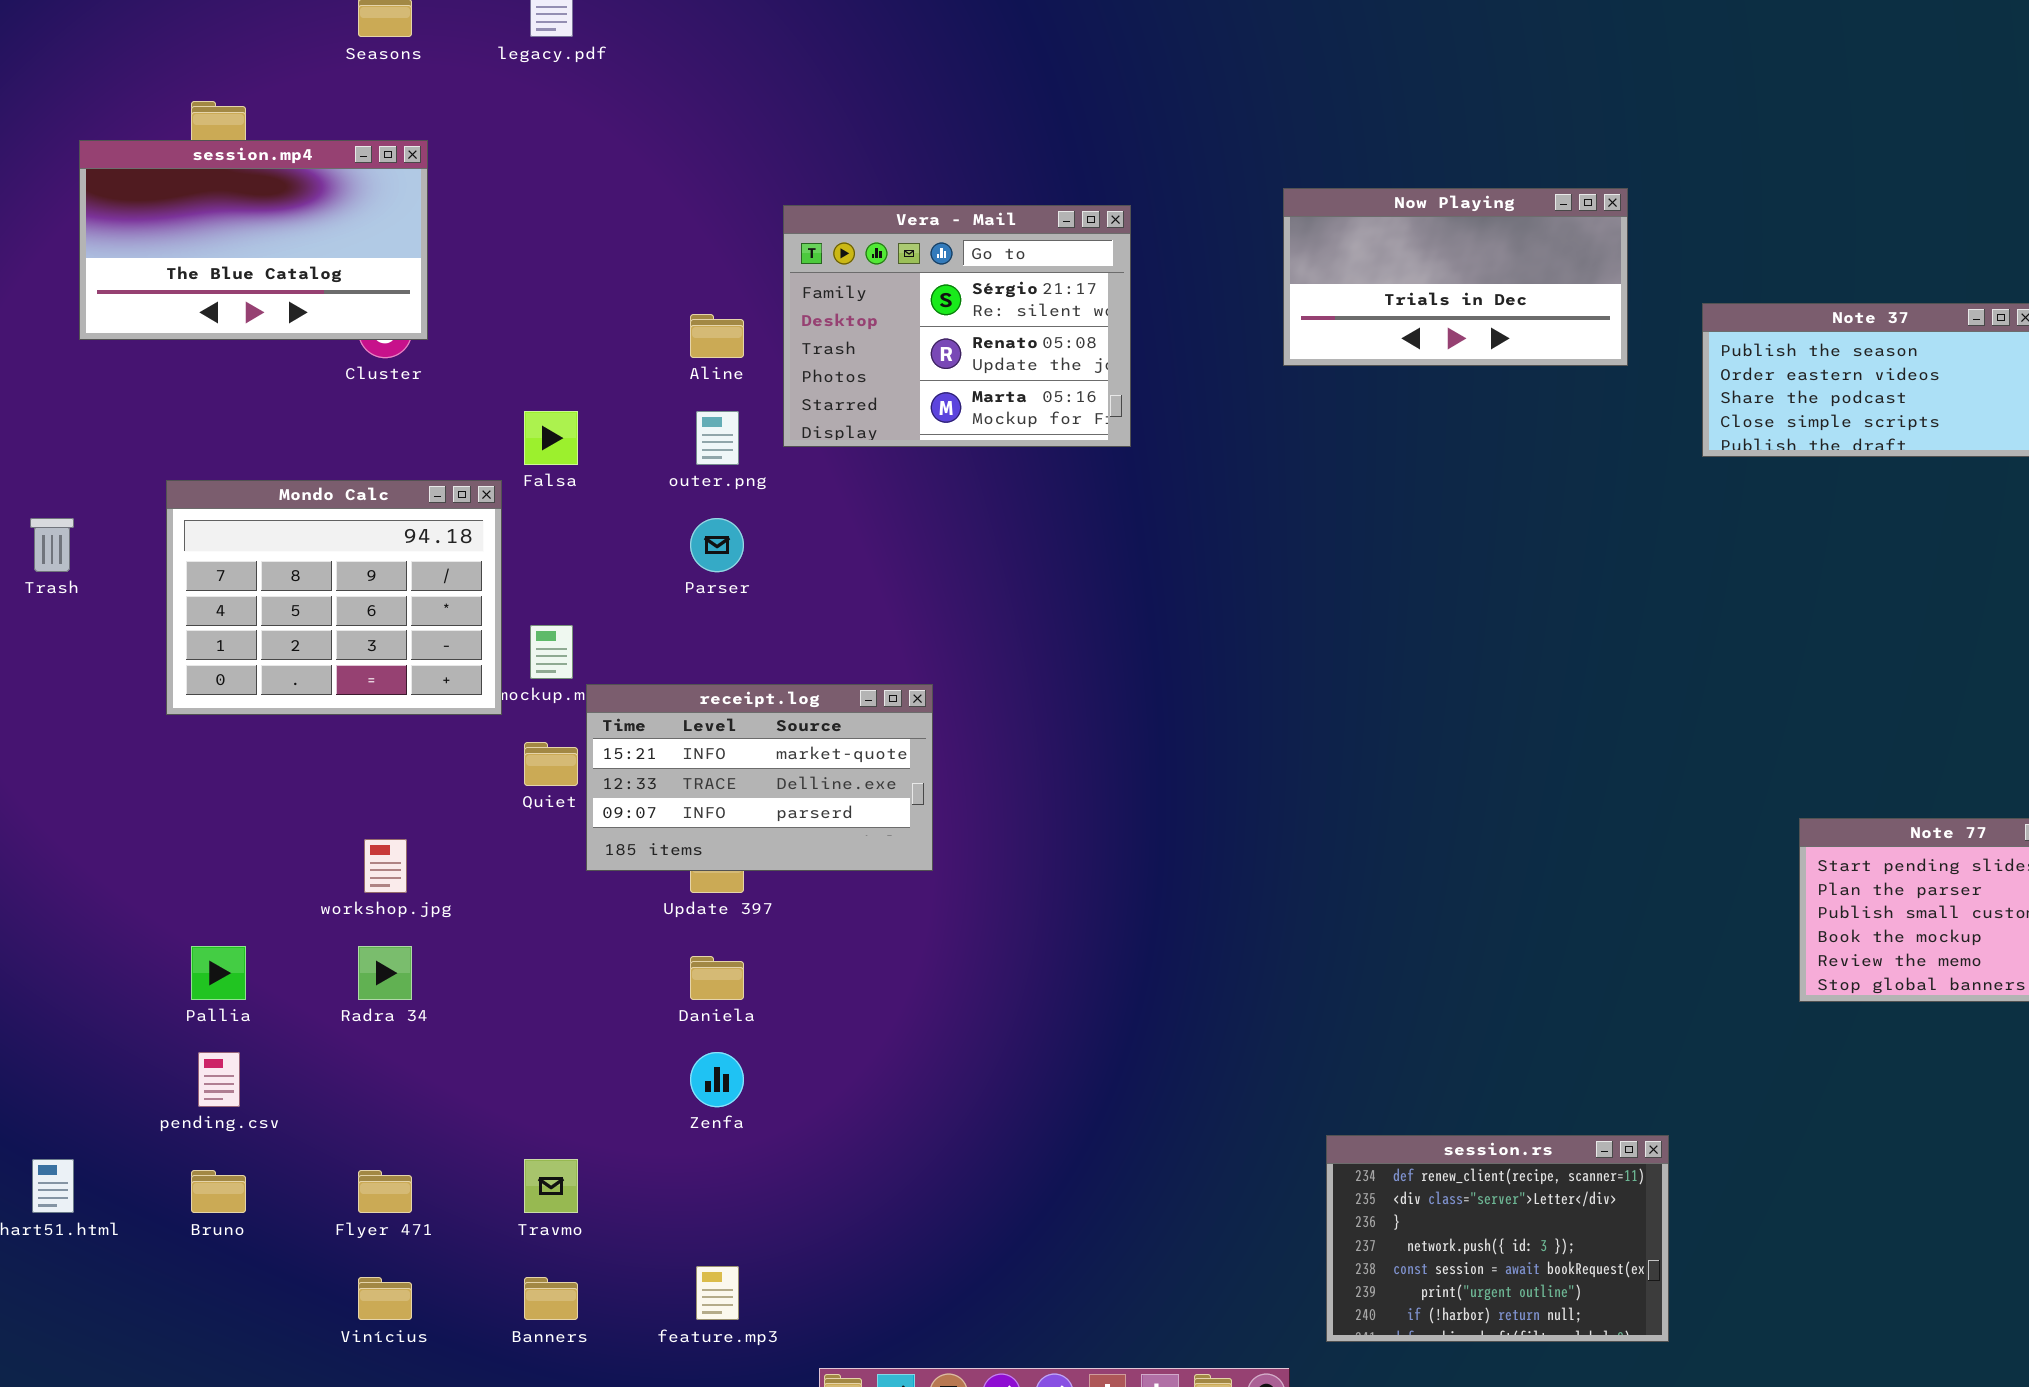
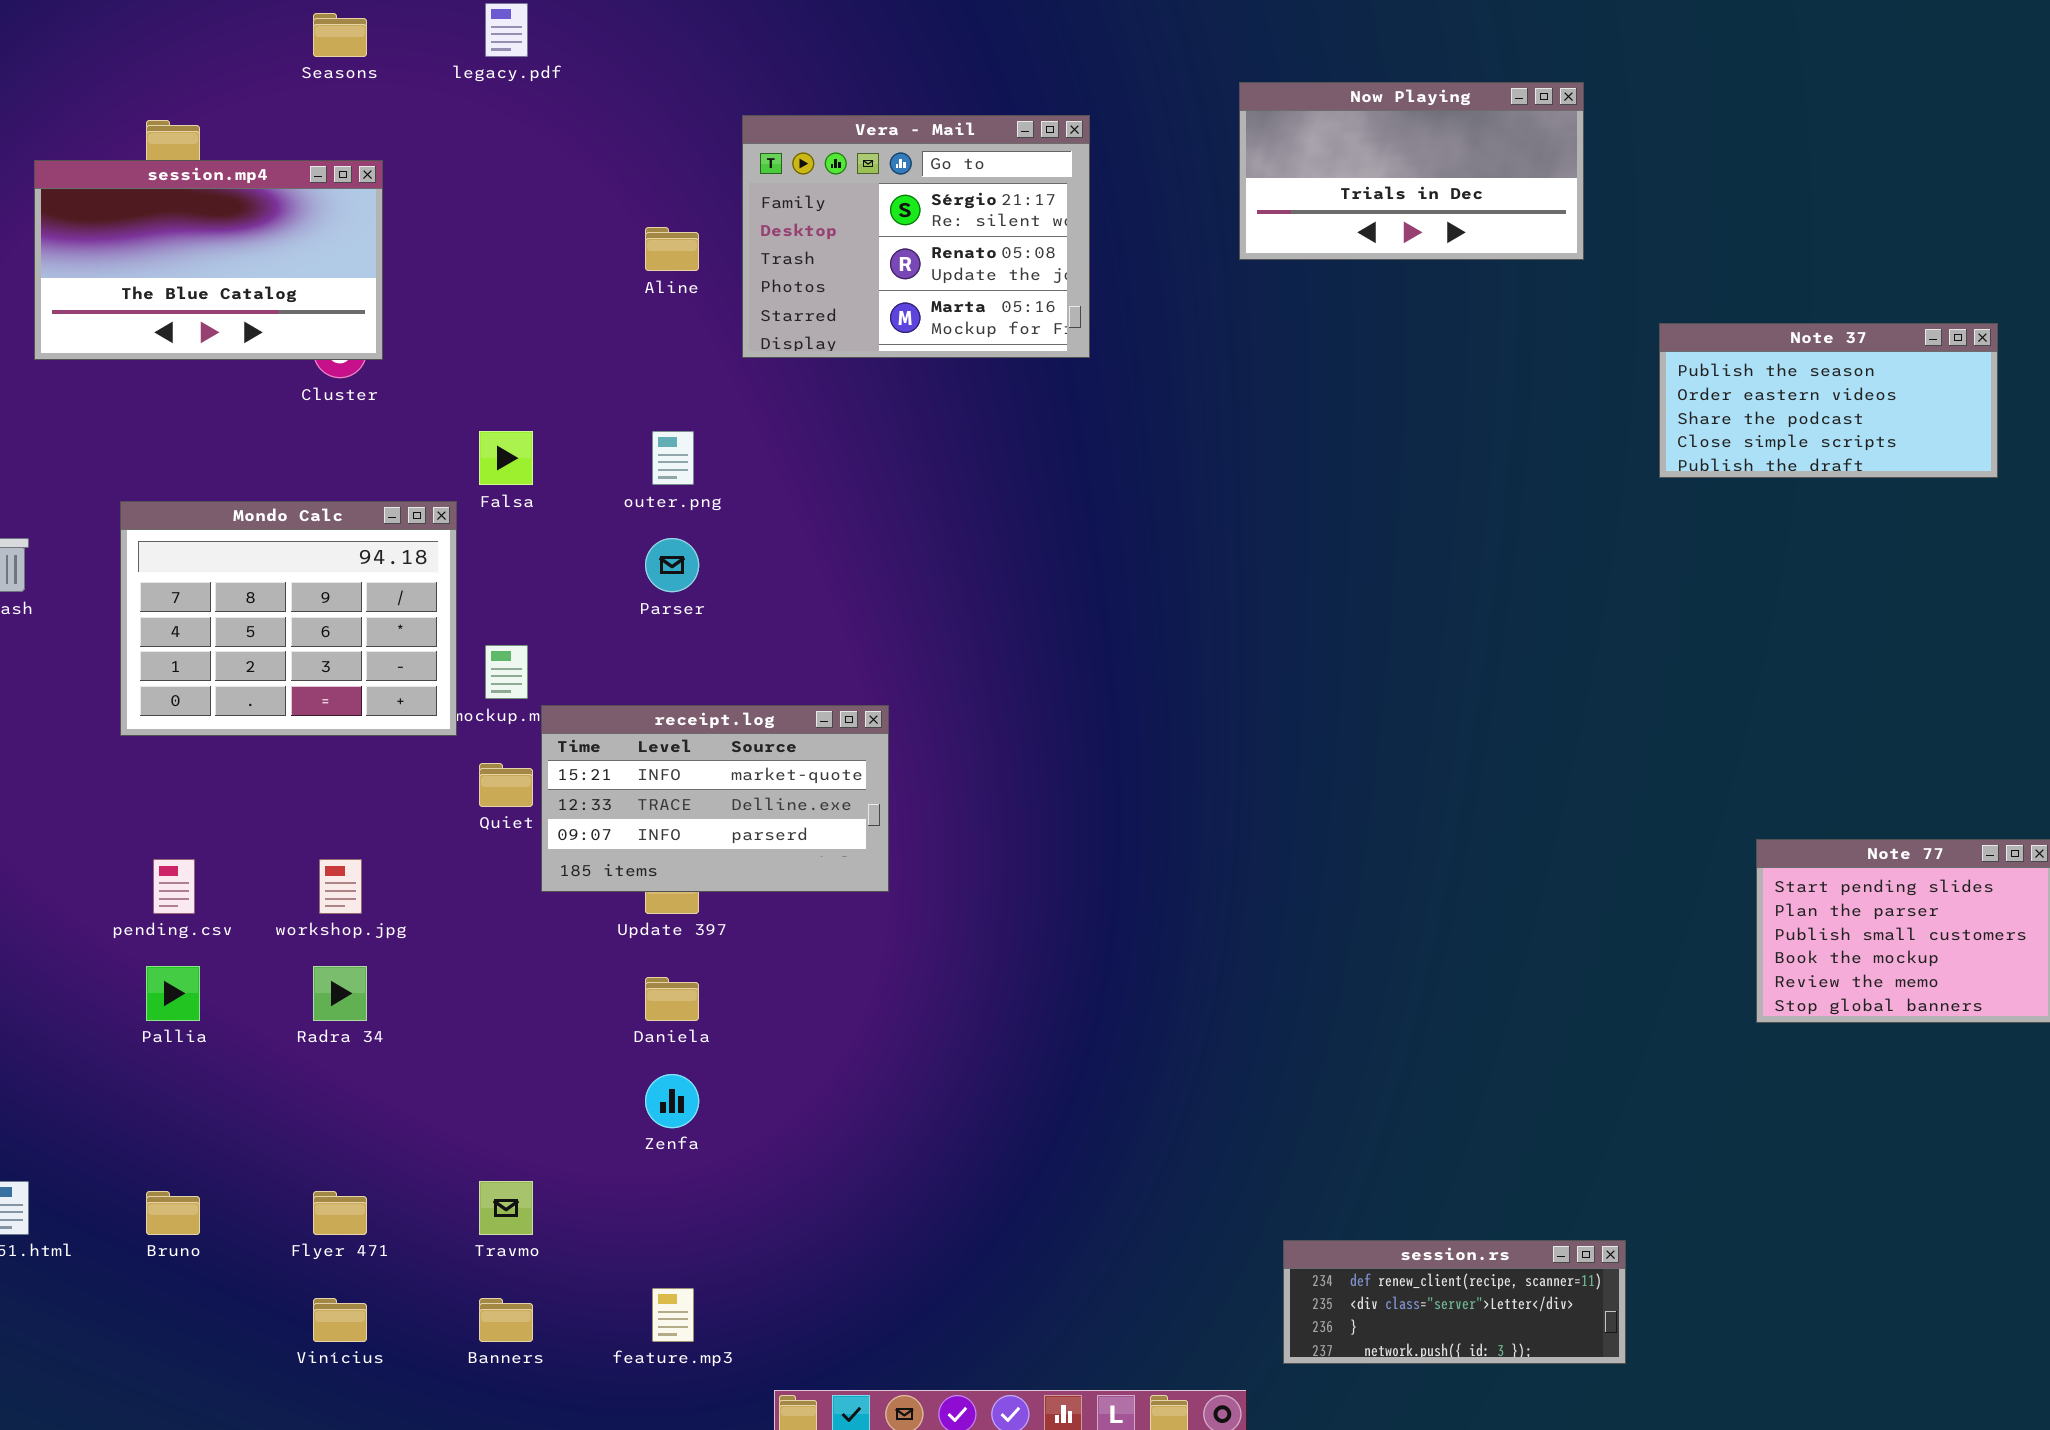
Now Playing: [1283,188,1628,366] -> [1239,82,1584,260], moved
Vera - Mail: [783,205,1131,447] -> [742,115,1090,358], moved
Aline: [690,314,744,358] -> [645,227,699,271], moved
pending.csv: [198,1052,240,1107] -> [153,859,195,914], moved
session.rs: [1326,1135,1669,1342] -> [1283,1240,1626,1364], resized

